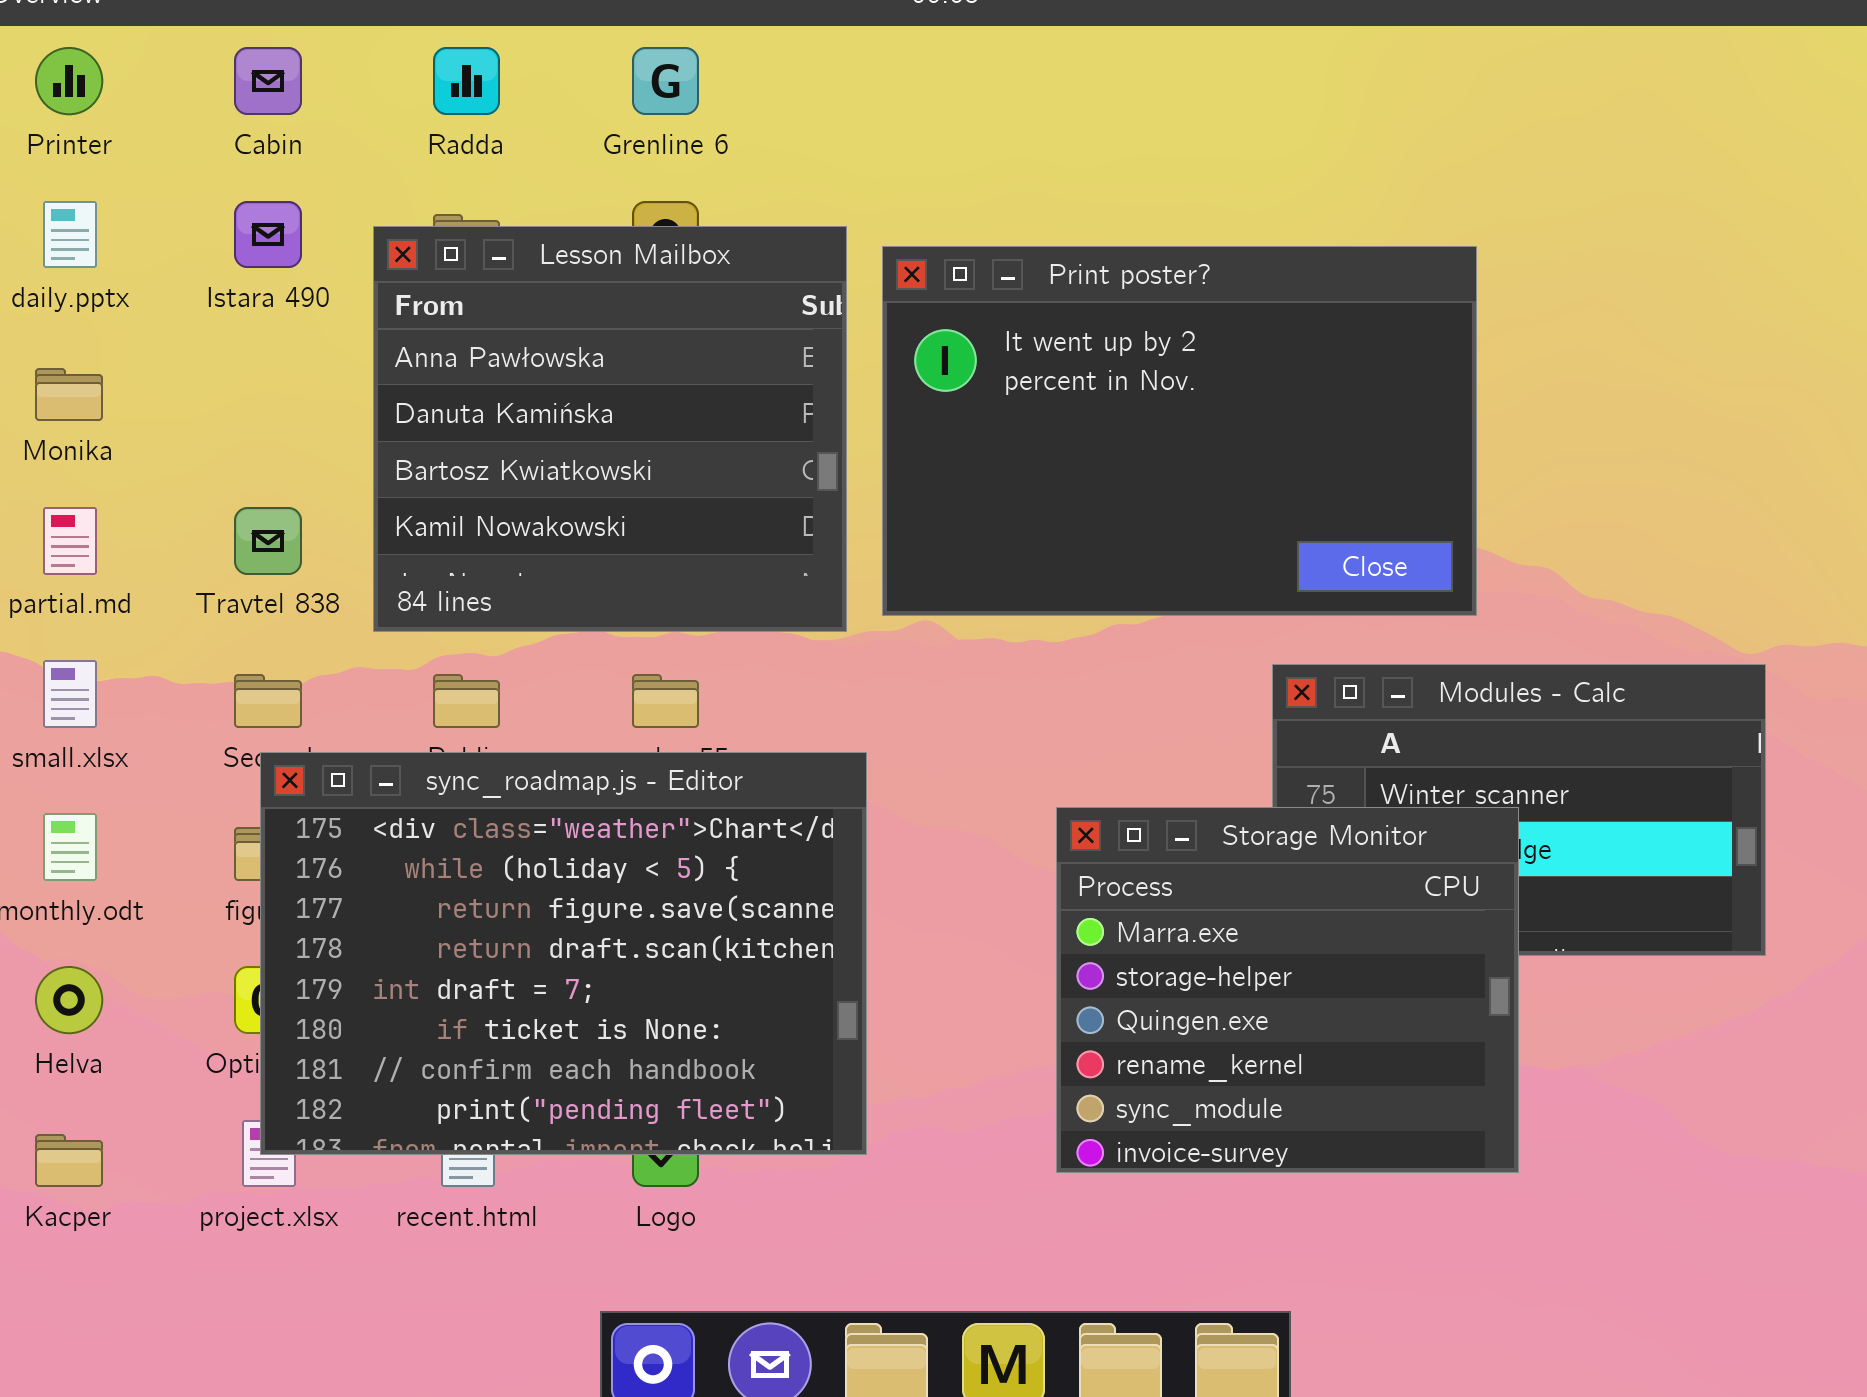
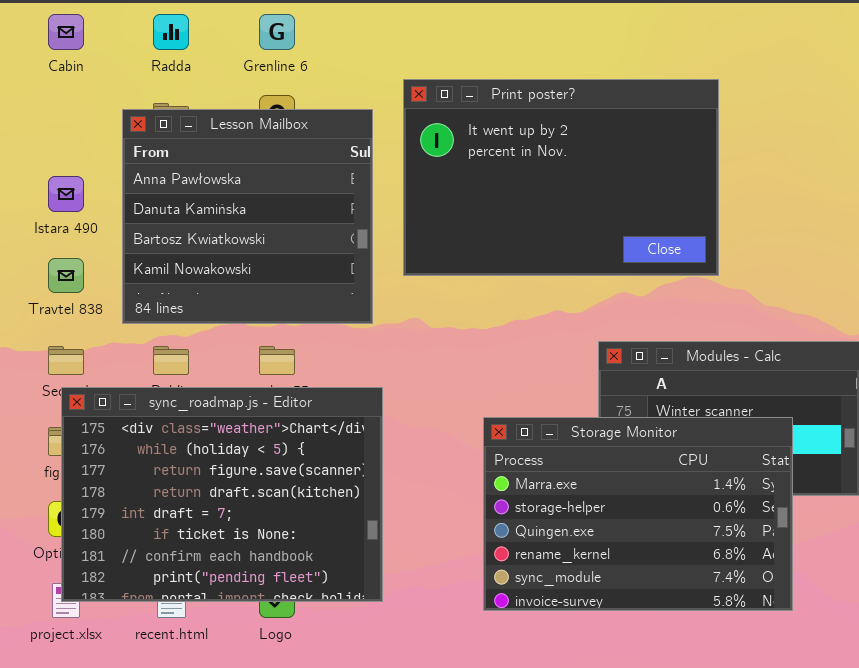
Istara 490: [234,201,302,268] -> [48,176,84,212], moved
Print poster?: [882,246,1477,616] -> [403,79,719,276], moved
Storage Monitor: [1056,807,1519,1173] -> [483,417,793,611], resized

